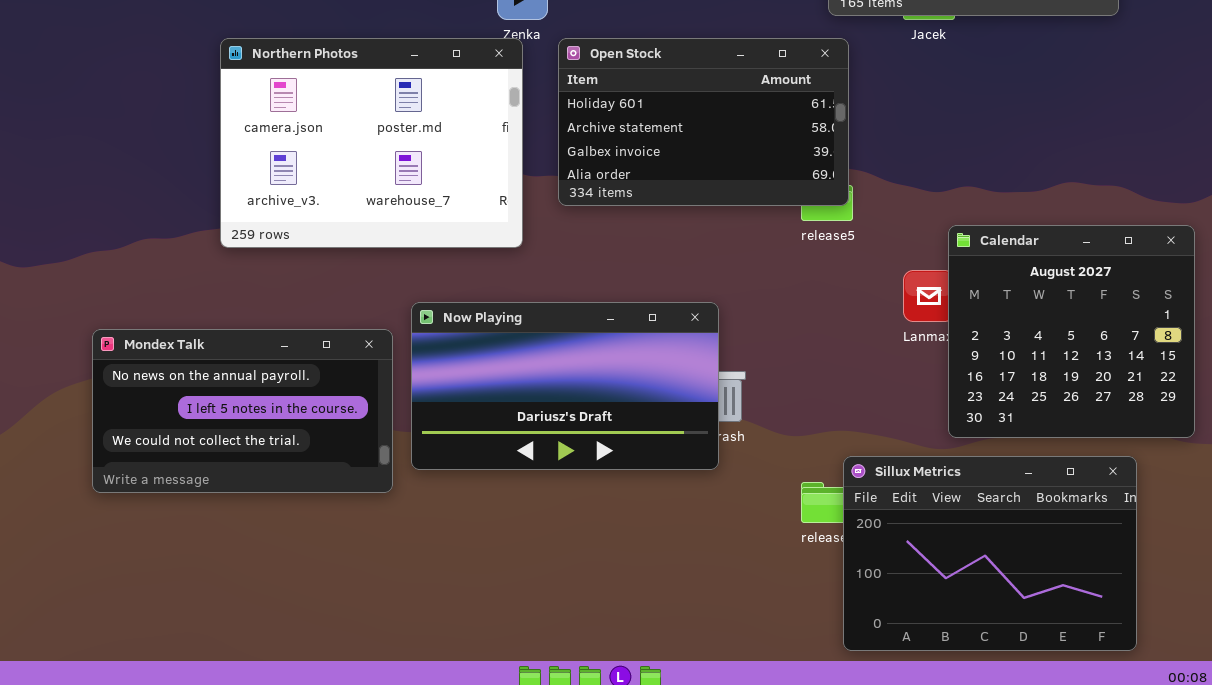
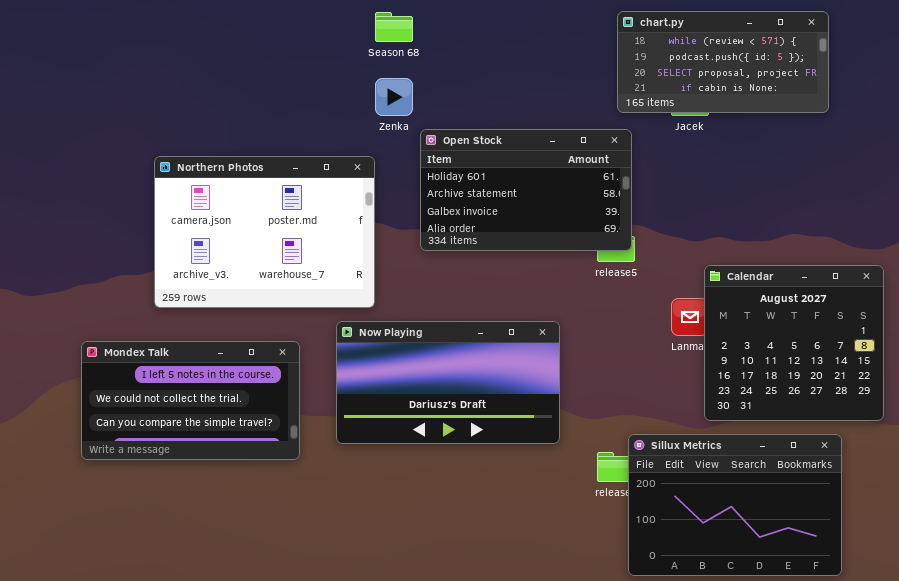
Northern Photos: [220,38,523,248] -> [154,156,375,308], moved
Now Playing: [411,302,719,470] -> [336,321,560,444], moved
Mondex Talk: [92,329,393,493] -> [81,341,300,460], scrolled down 1 row

